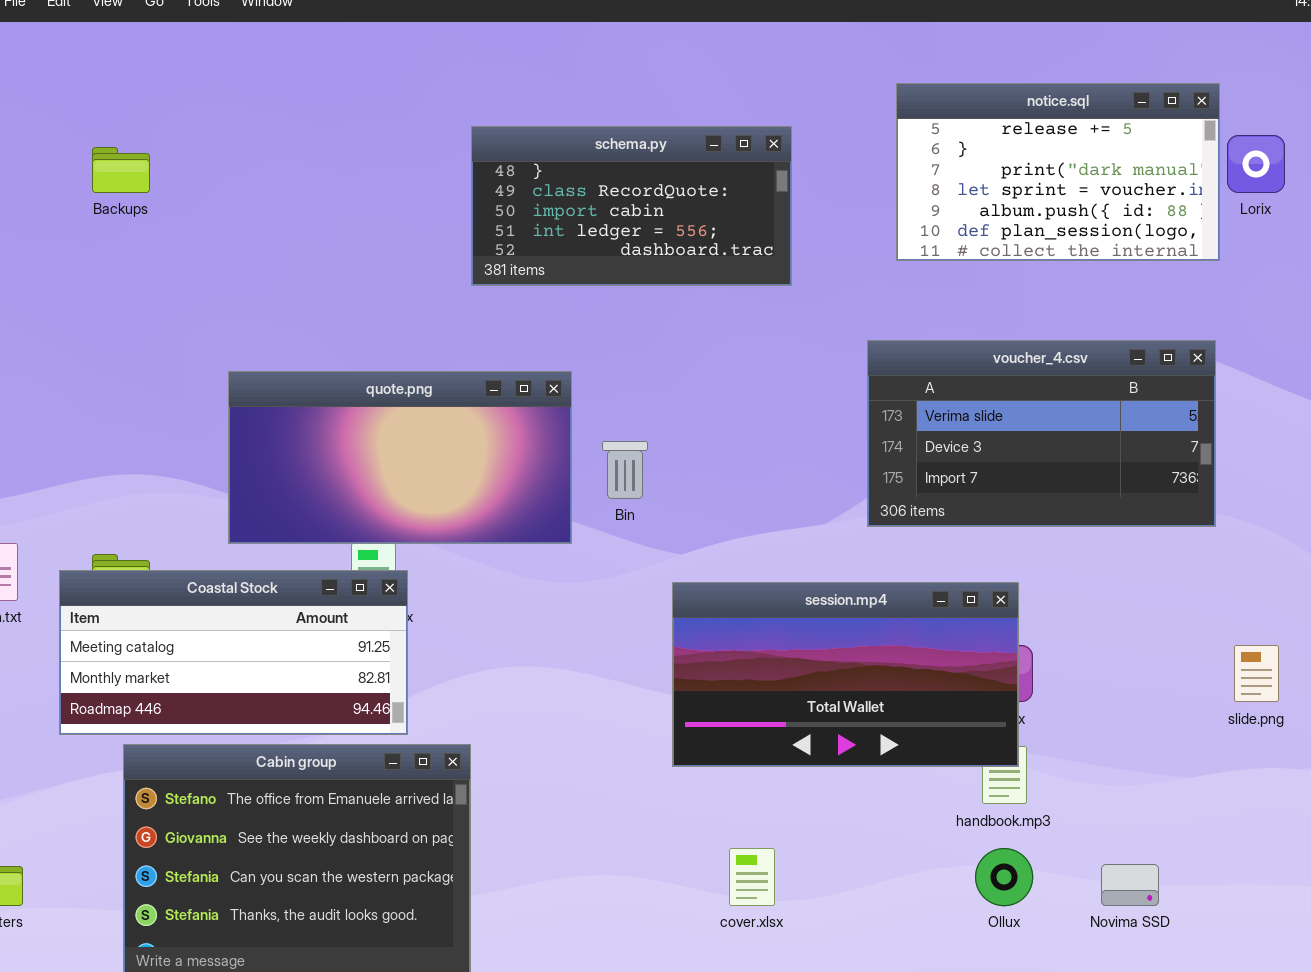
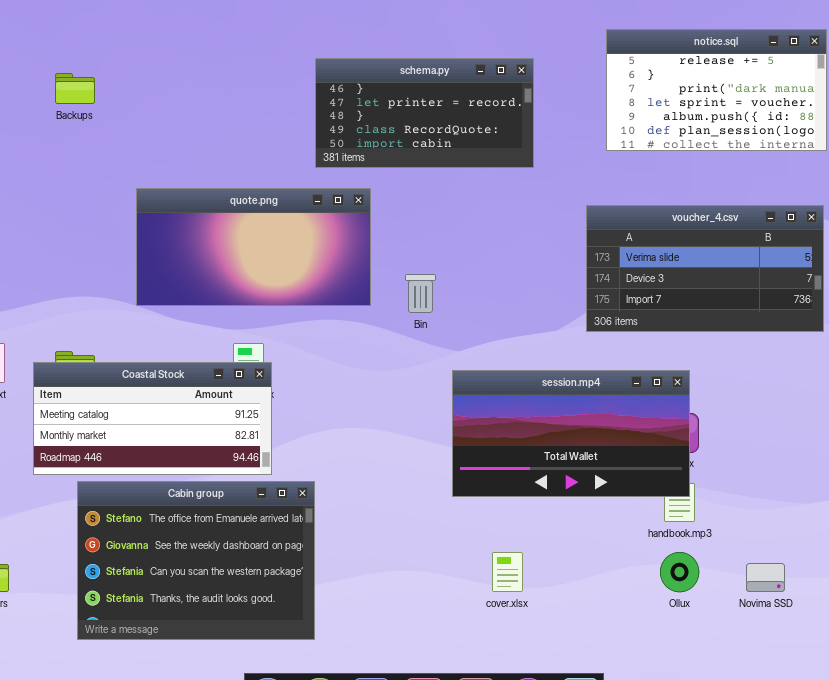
schema.py: [471,126,792,286] -> [315,58,534,168], scrolled up 2 rows
quote.png: [228,371,572,544] -> [136,188,371,306], moved

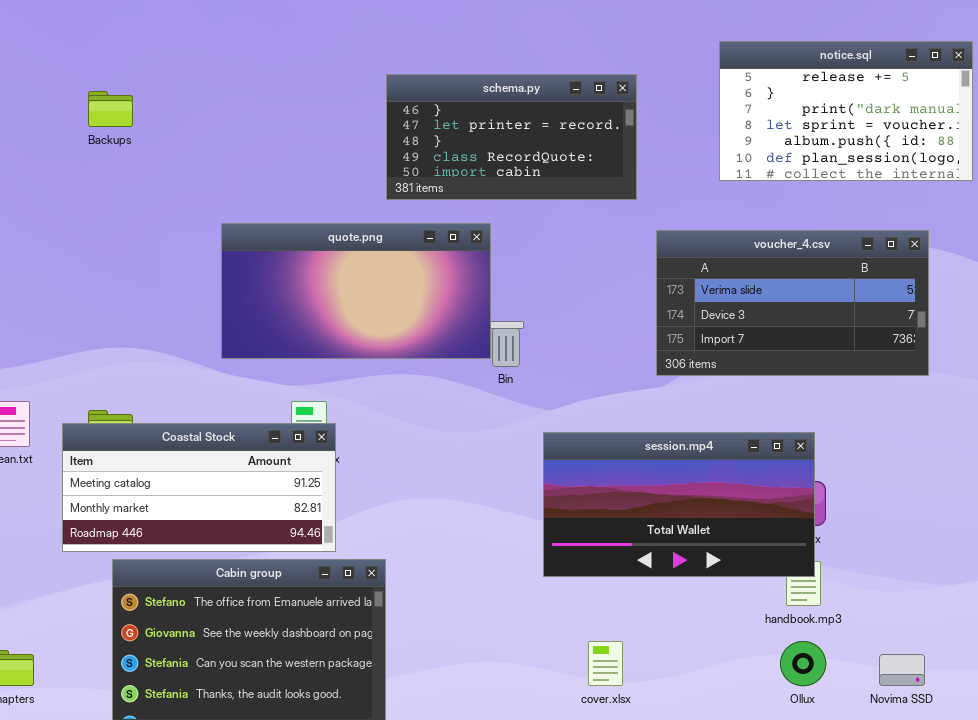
quote.png: [136,188,371,306] -> [221,223,491,359], moved
voucher_4.csv: [586,205,824,332] -> [656,230,929,376], moved

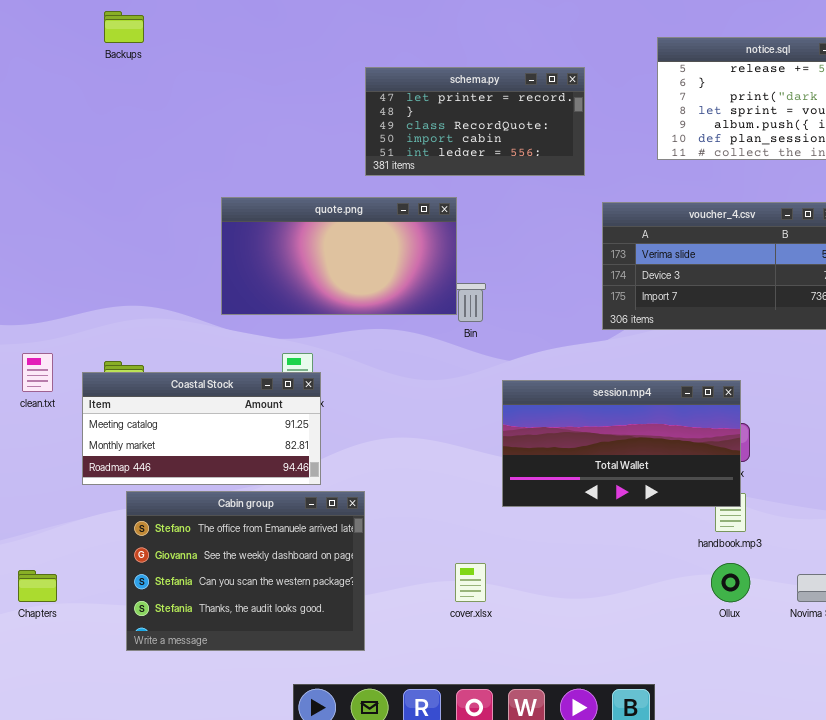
schema.py: [386,74,637,200] -> [365,67,585,176], scrolled down 1 row
Backups: [88,91,133,127] -> [104,11,144,43], moved
cover.xlsx: [588,641,623,686] -> [455,563,486,602], moved

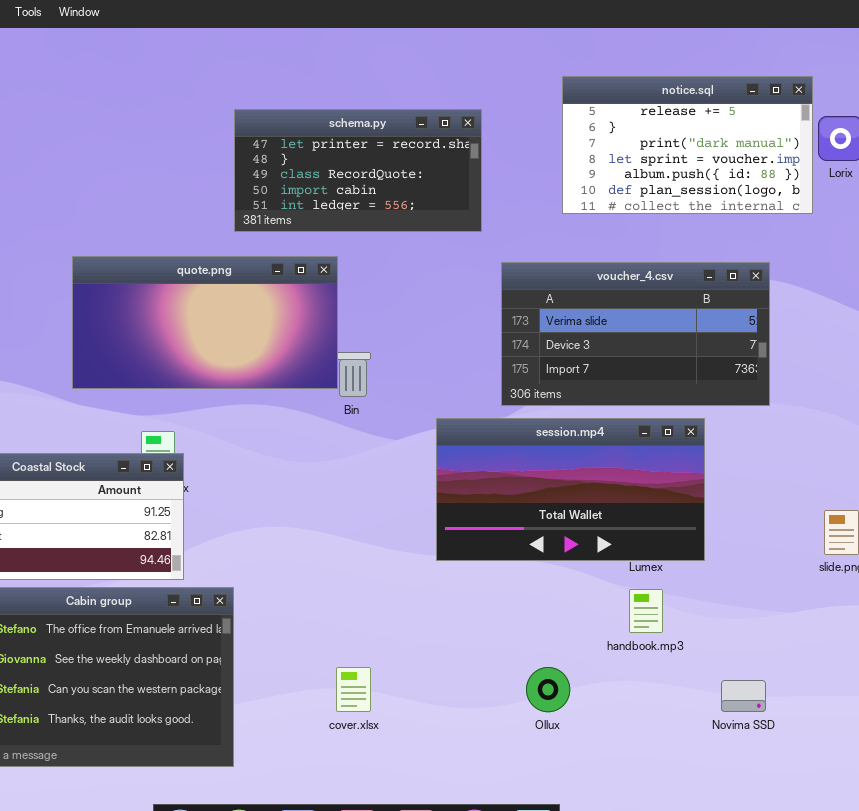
session.mp4: [502,380,741,507] -> [436,418,705,561], moved
Ollux: [711,563,750,602] -> [526,667,570,712], moved

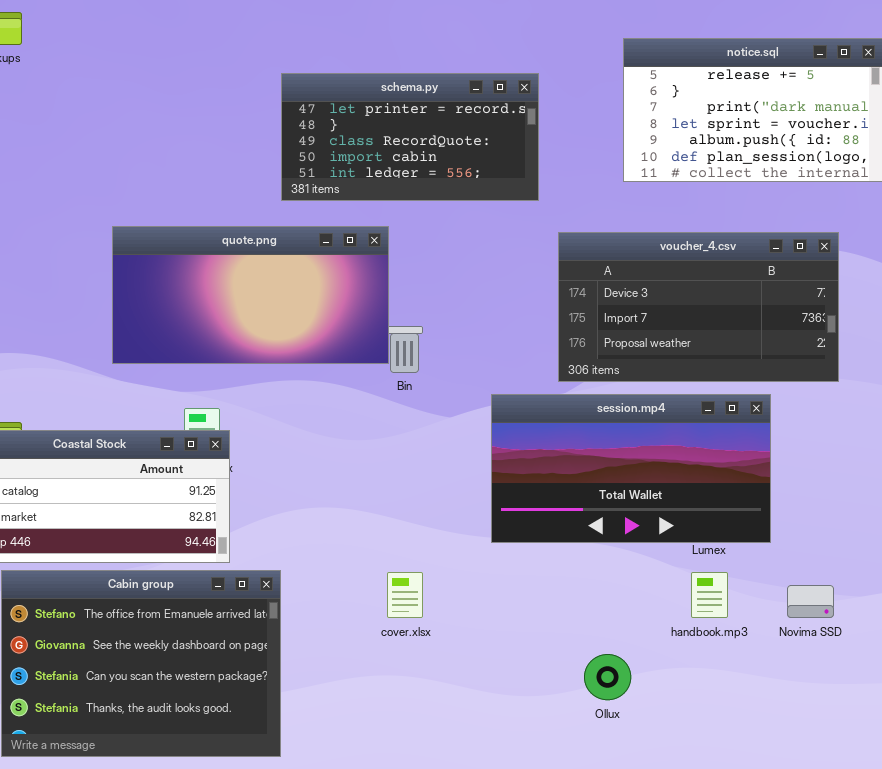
voucher_4.csv: [501,262,770,406] -> [558,232,839,382], scrolled down 1 row
cover.xlsx: [336,667,371,712] -> [387,572,423,618], moved
Novima SSD: [721,680,766,712] -> [787,585,834,618], moved

